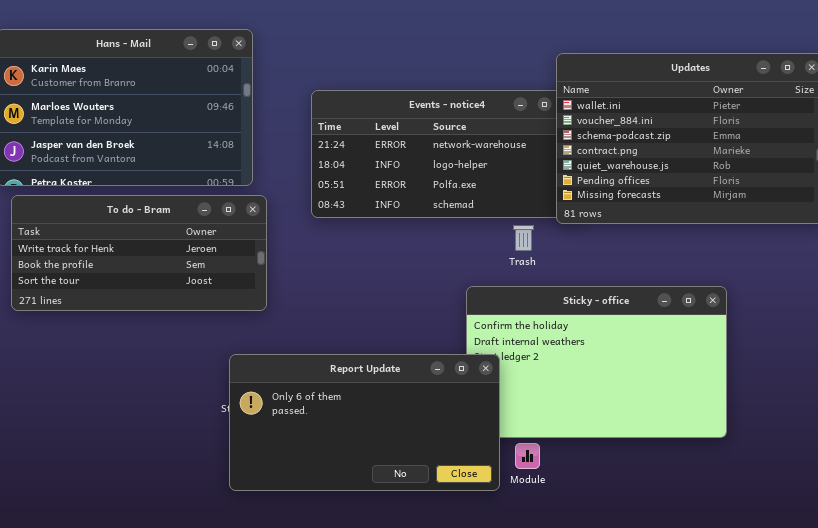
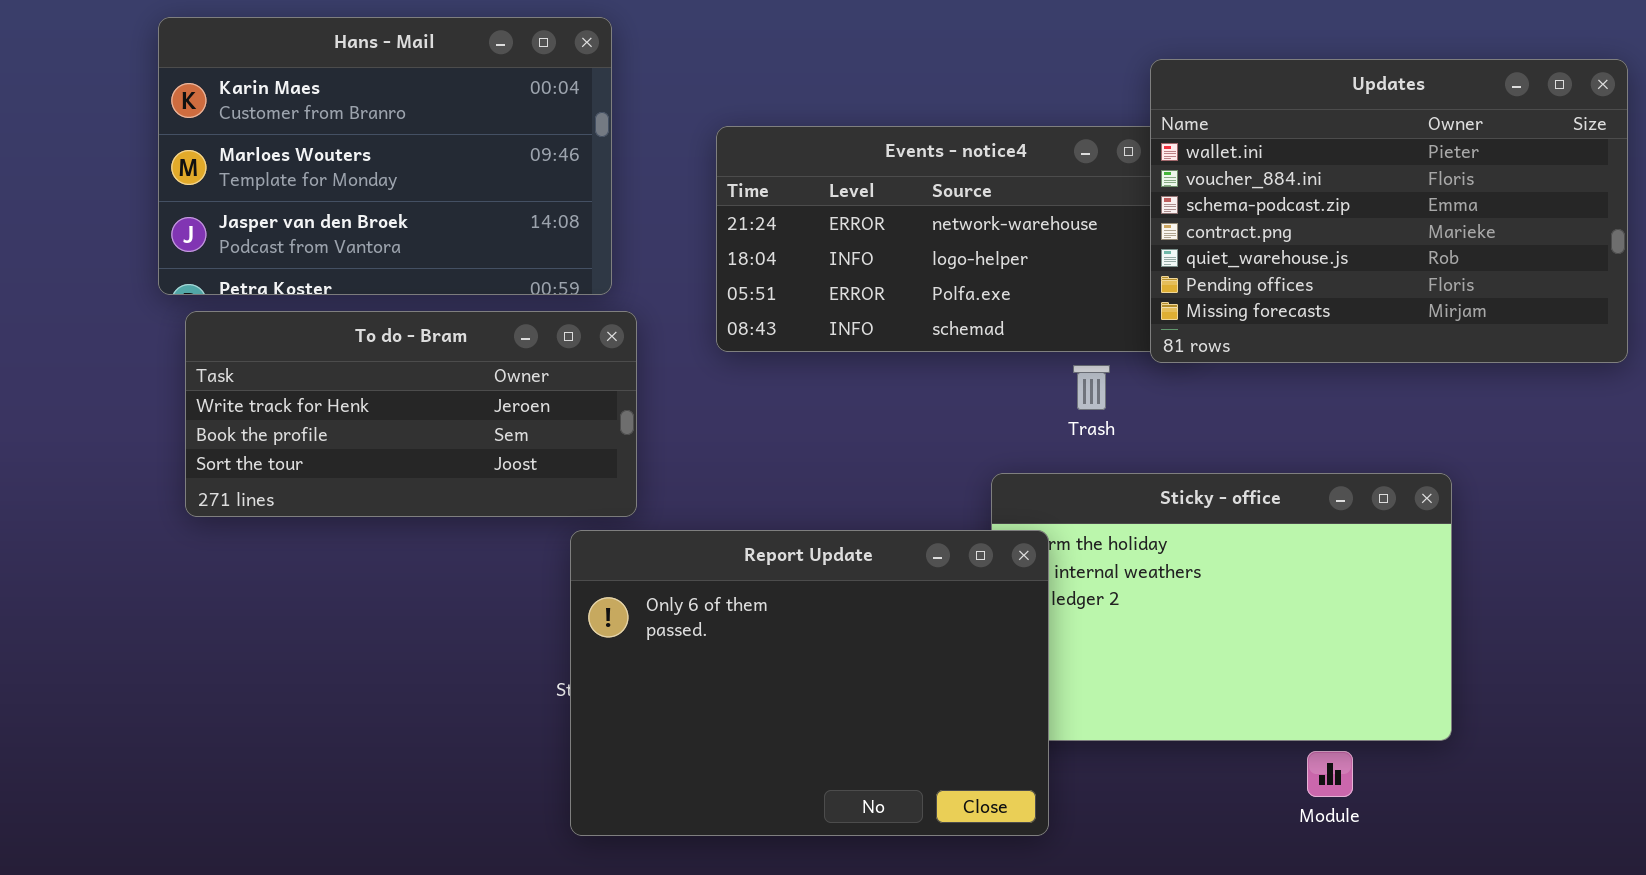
Report Update: [229,354,500,491] -> [570,530,1049,836], resized
Module: [515,443,540,469] -> [1307,751,1353,797], moved

